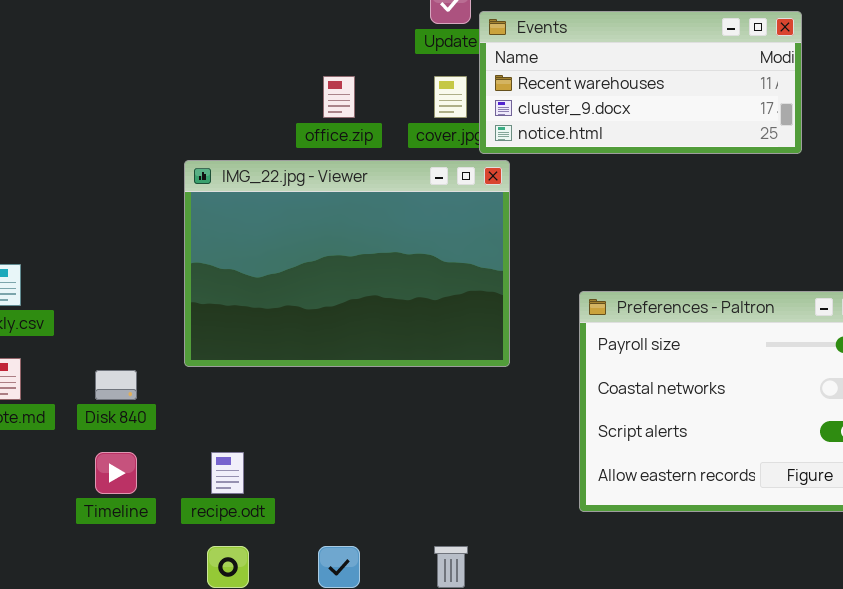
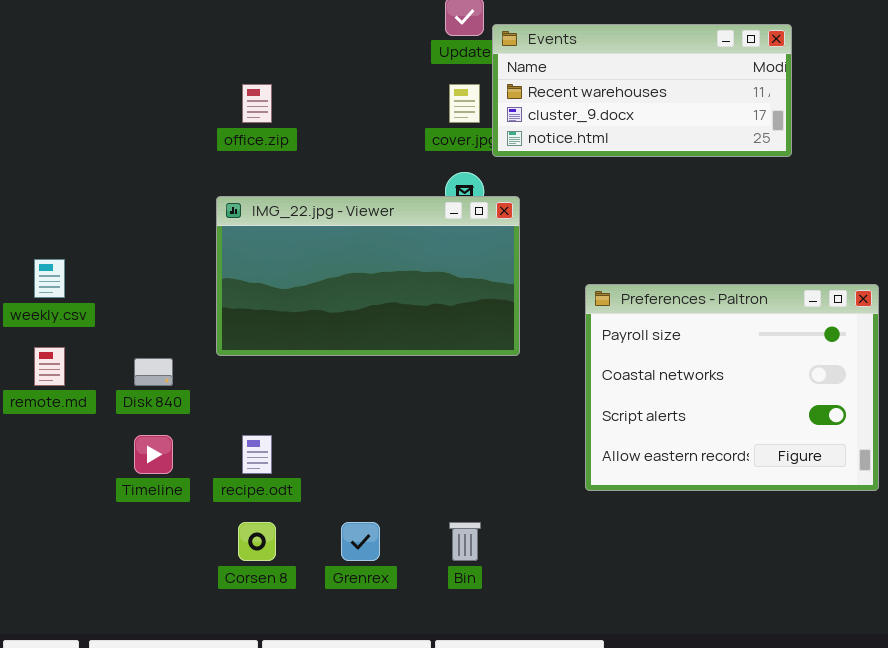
office.zip: [323,76,355,118] -> [242,84,272,123], moved
IMG_22.jpg - Viewer: [184,160,510,367] -> [216,196,520,356], resized

